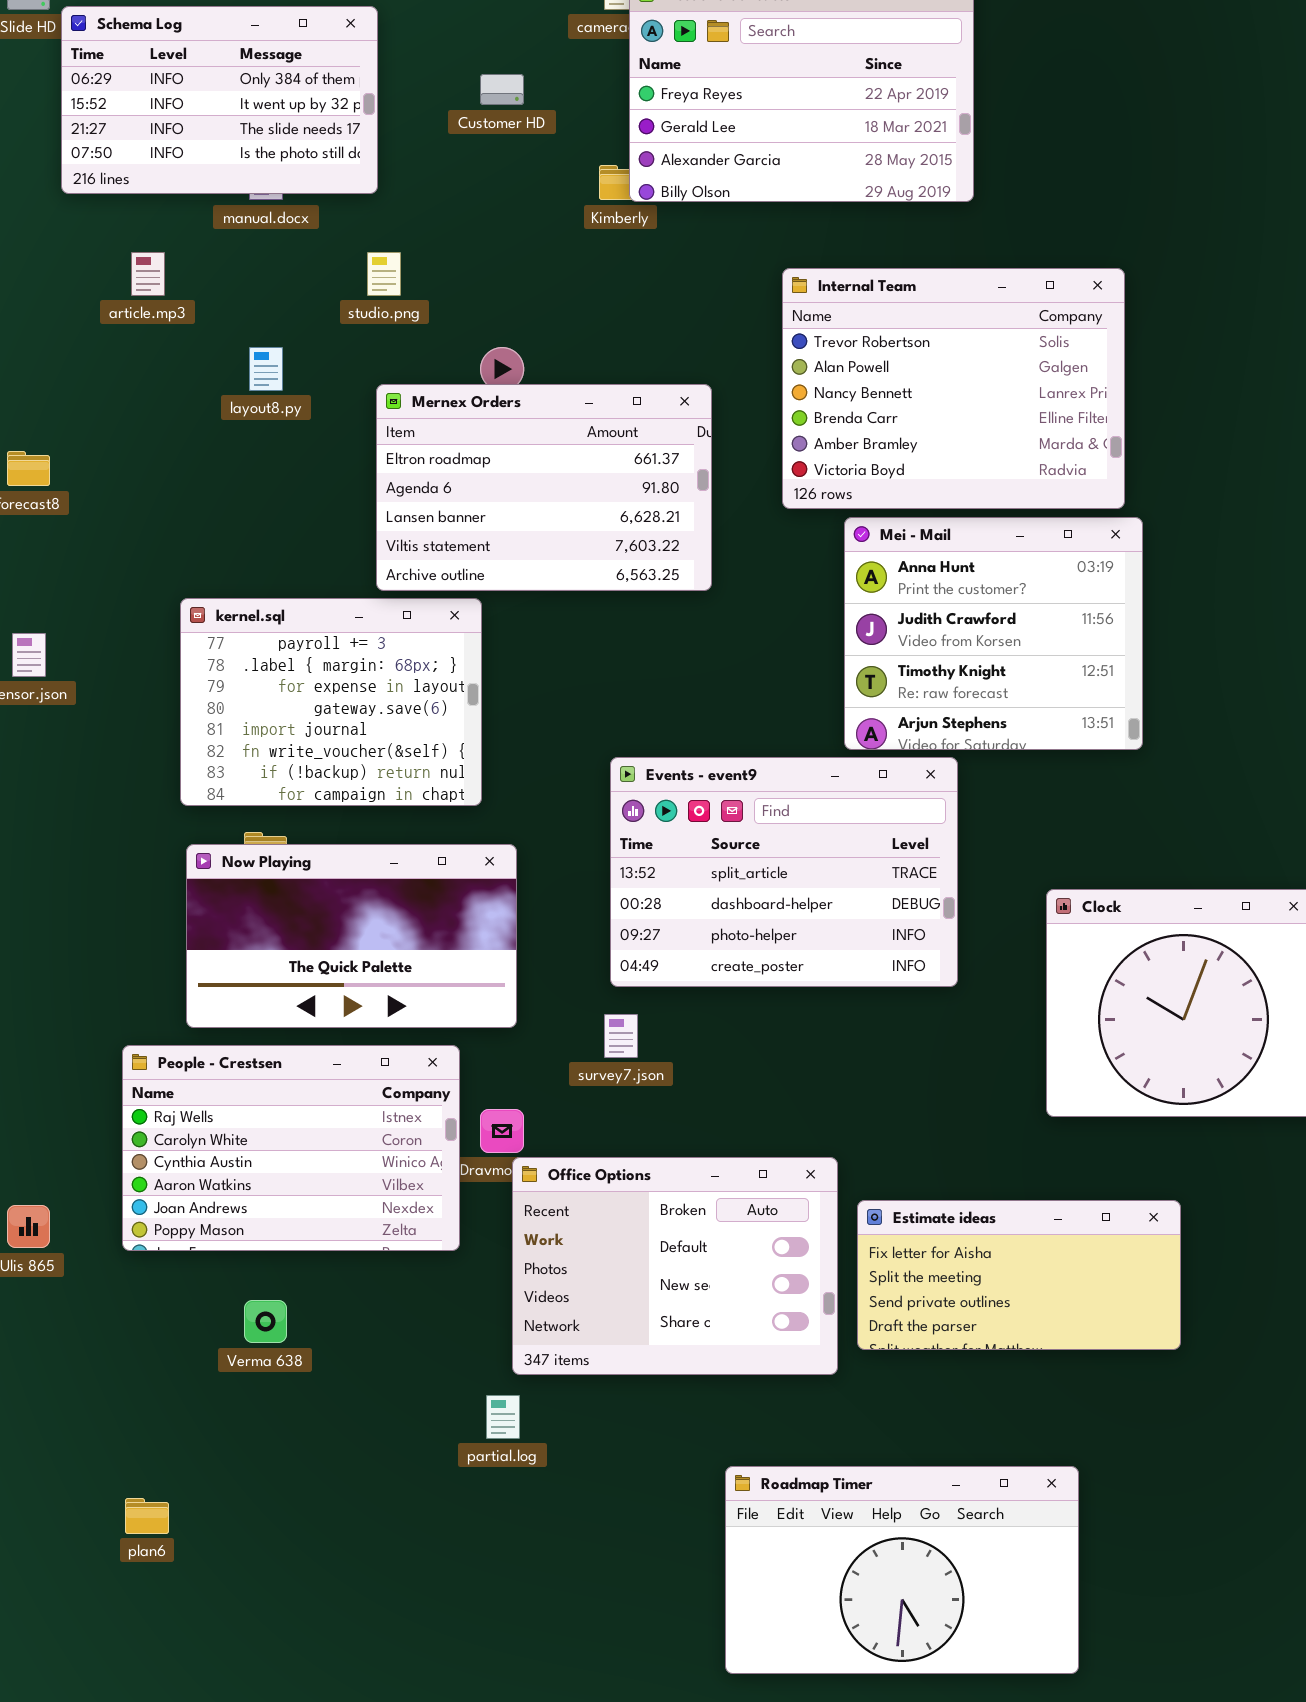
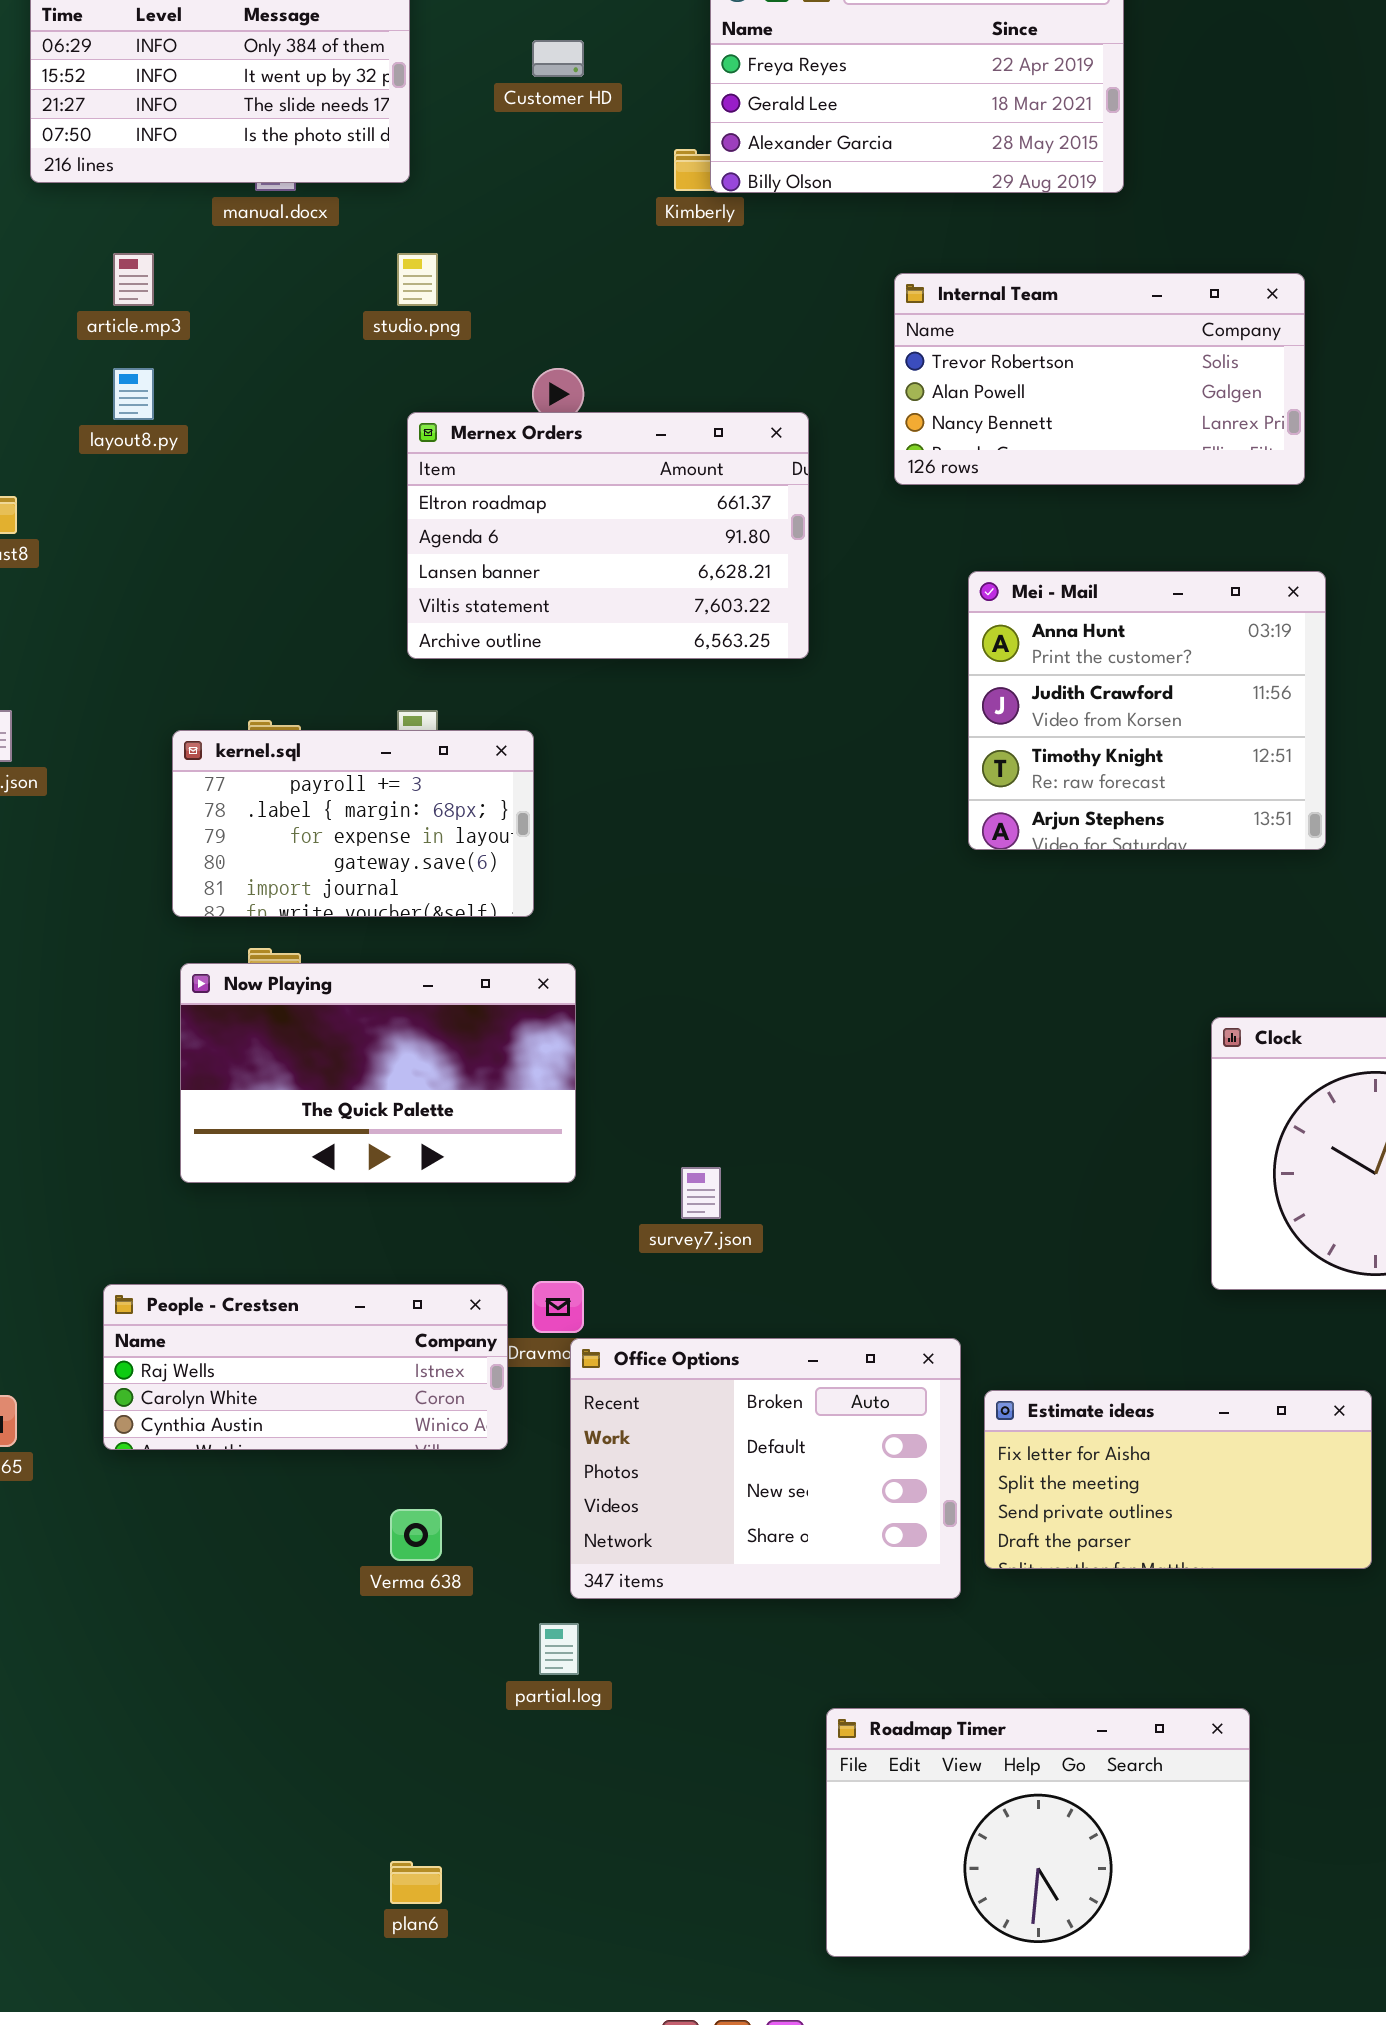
Internal Team: [782,268,1125,509] -> [894,273,1305,485], resized
layout8.py: [249,347,283,391] -> [113,368,154,420], moved
kernel.sql: [180,598,482,806] -> [172,730,534,917], resized
Events - event9: [610,757,958,987] -> none, closed
People - Crestsen: [122,1045,460,1251] -> [103,1284,508,1450], resized
Verma 638: [244,1300,287,1343] -> [390,1509,442,1561], moved
plan6: [125,1498,169,1534] -> [390,1861,442,1904], moved

